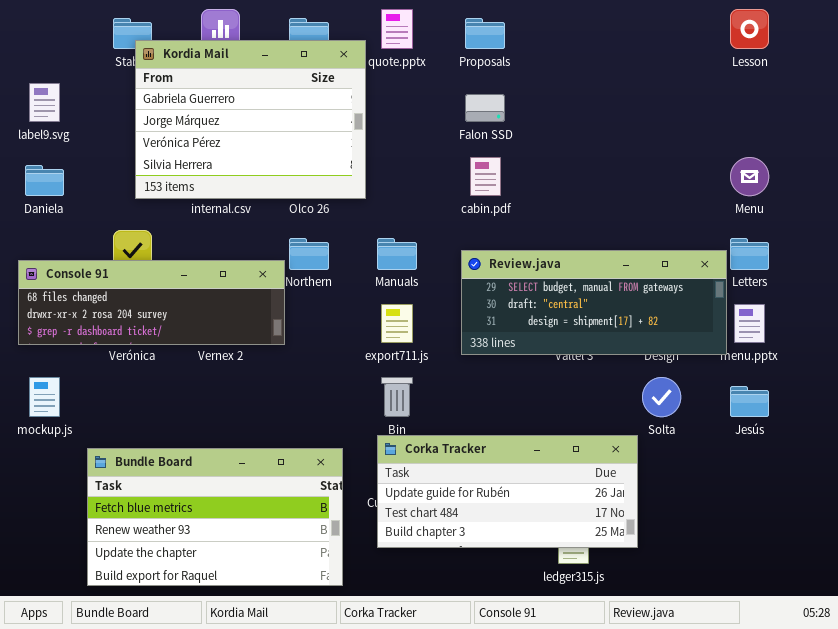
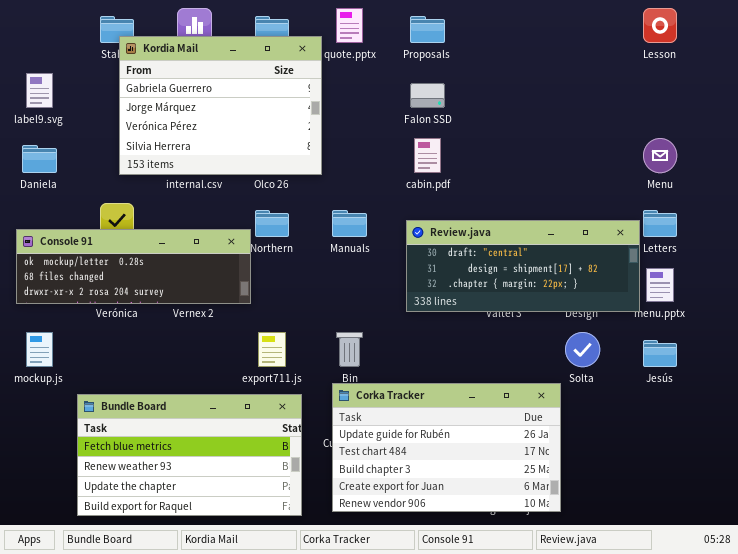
Review.java: [461,250,727,355] -> [406,220,640,312], scrolled down 1 row
Console 91: [18,260,285,345] -> [16,229,251,304], scrolled up 1 row
export711.js: [381,304,413,343] -> [258,332,286,367], moved
Corka Tracker: [377,435,638,548] -> [332,383,561,512], resized

